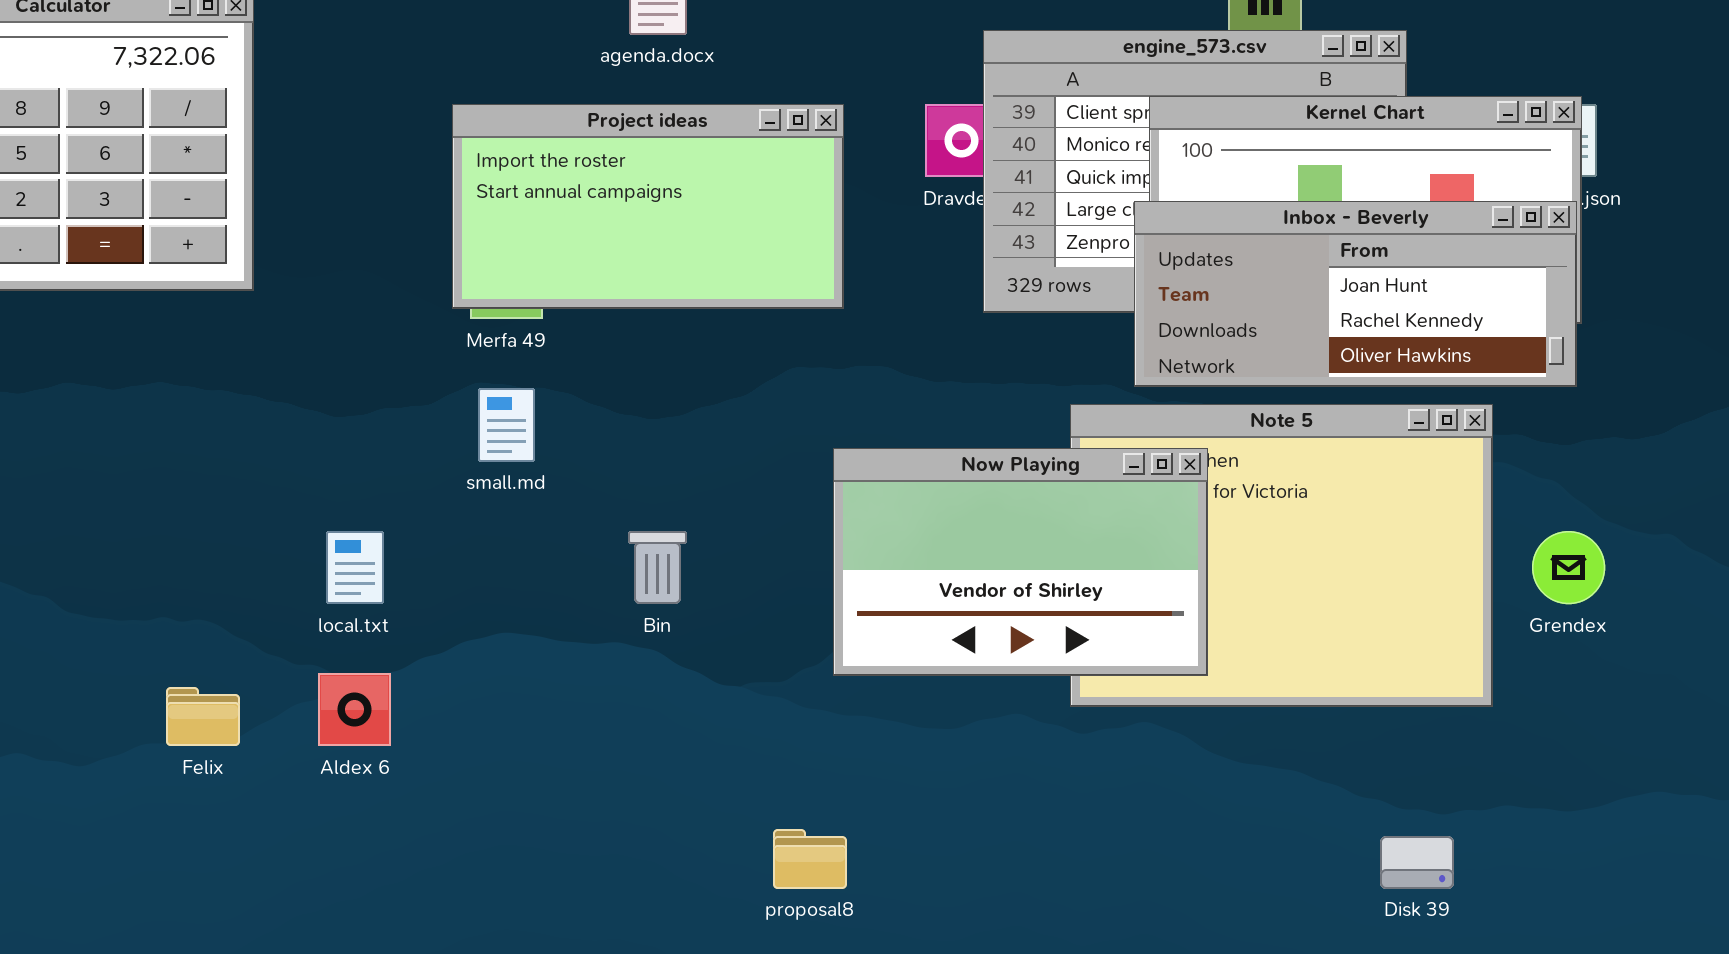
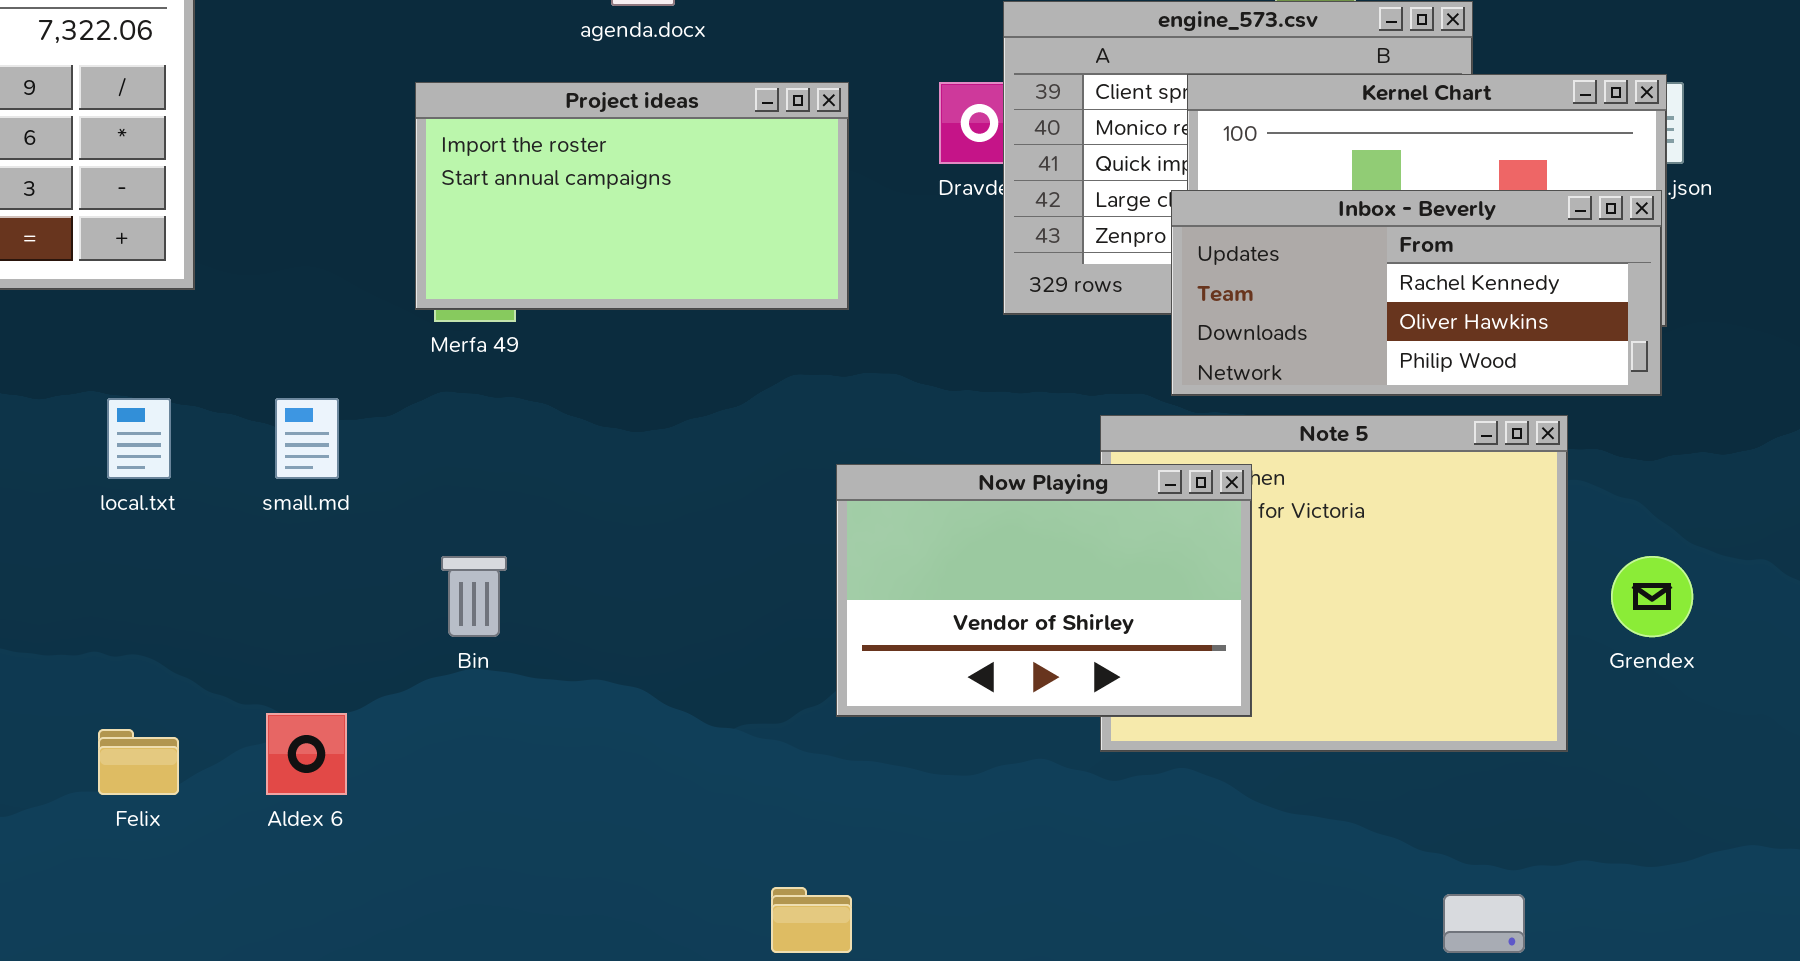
Inbox - Beverly: [1134,201,1577,387] -> [1171,190,1662,396], scrolled down 1 row
small.md: [478,388,535,462] -> [275,398,339,479], moved
local.txt: [326,531,384,604] -> [107,398,171,479], moved
Bin: [628,531,687,604] -> [441,556,507,637], moved

